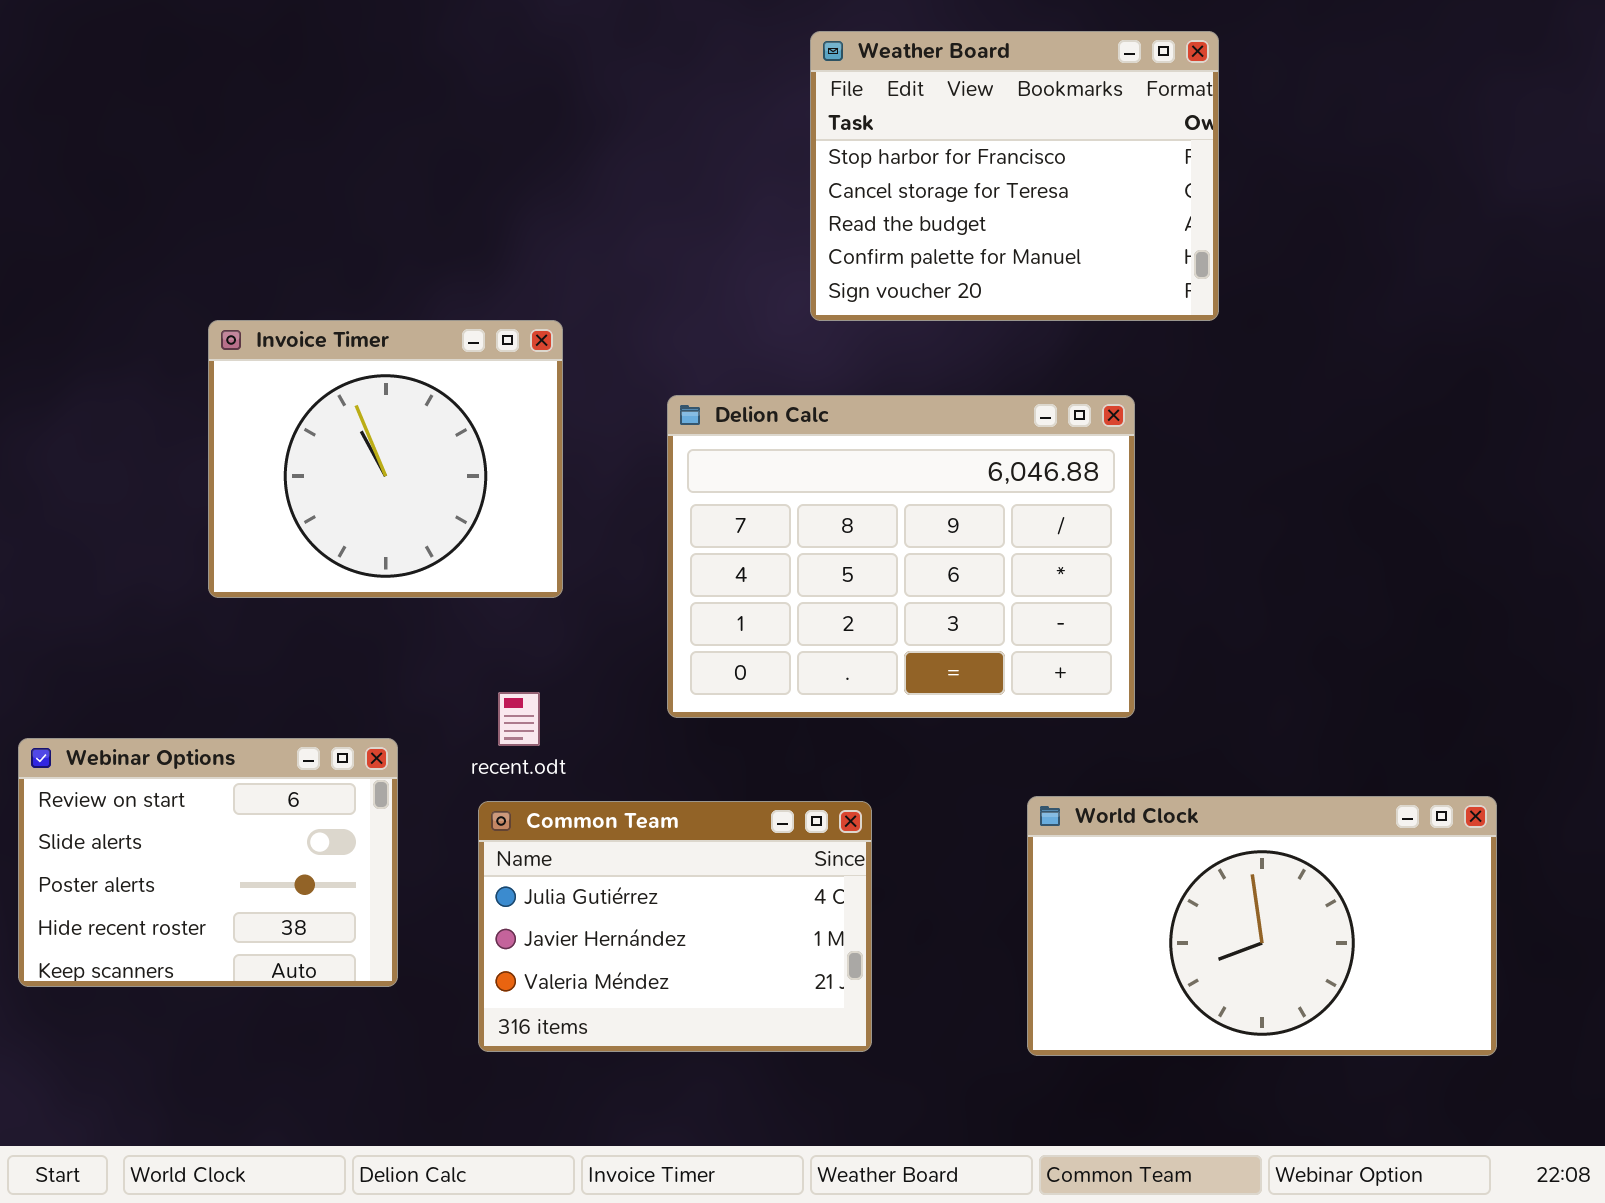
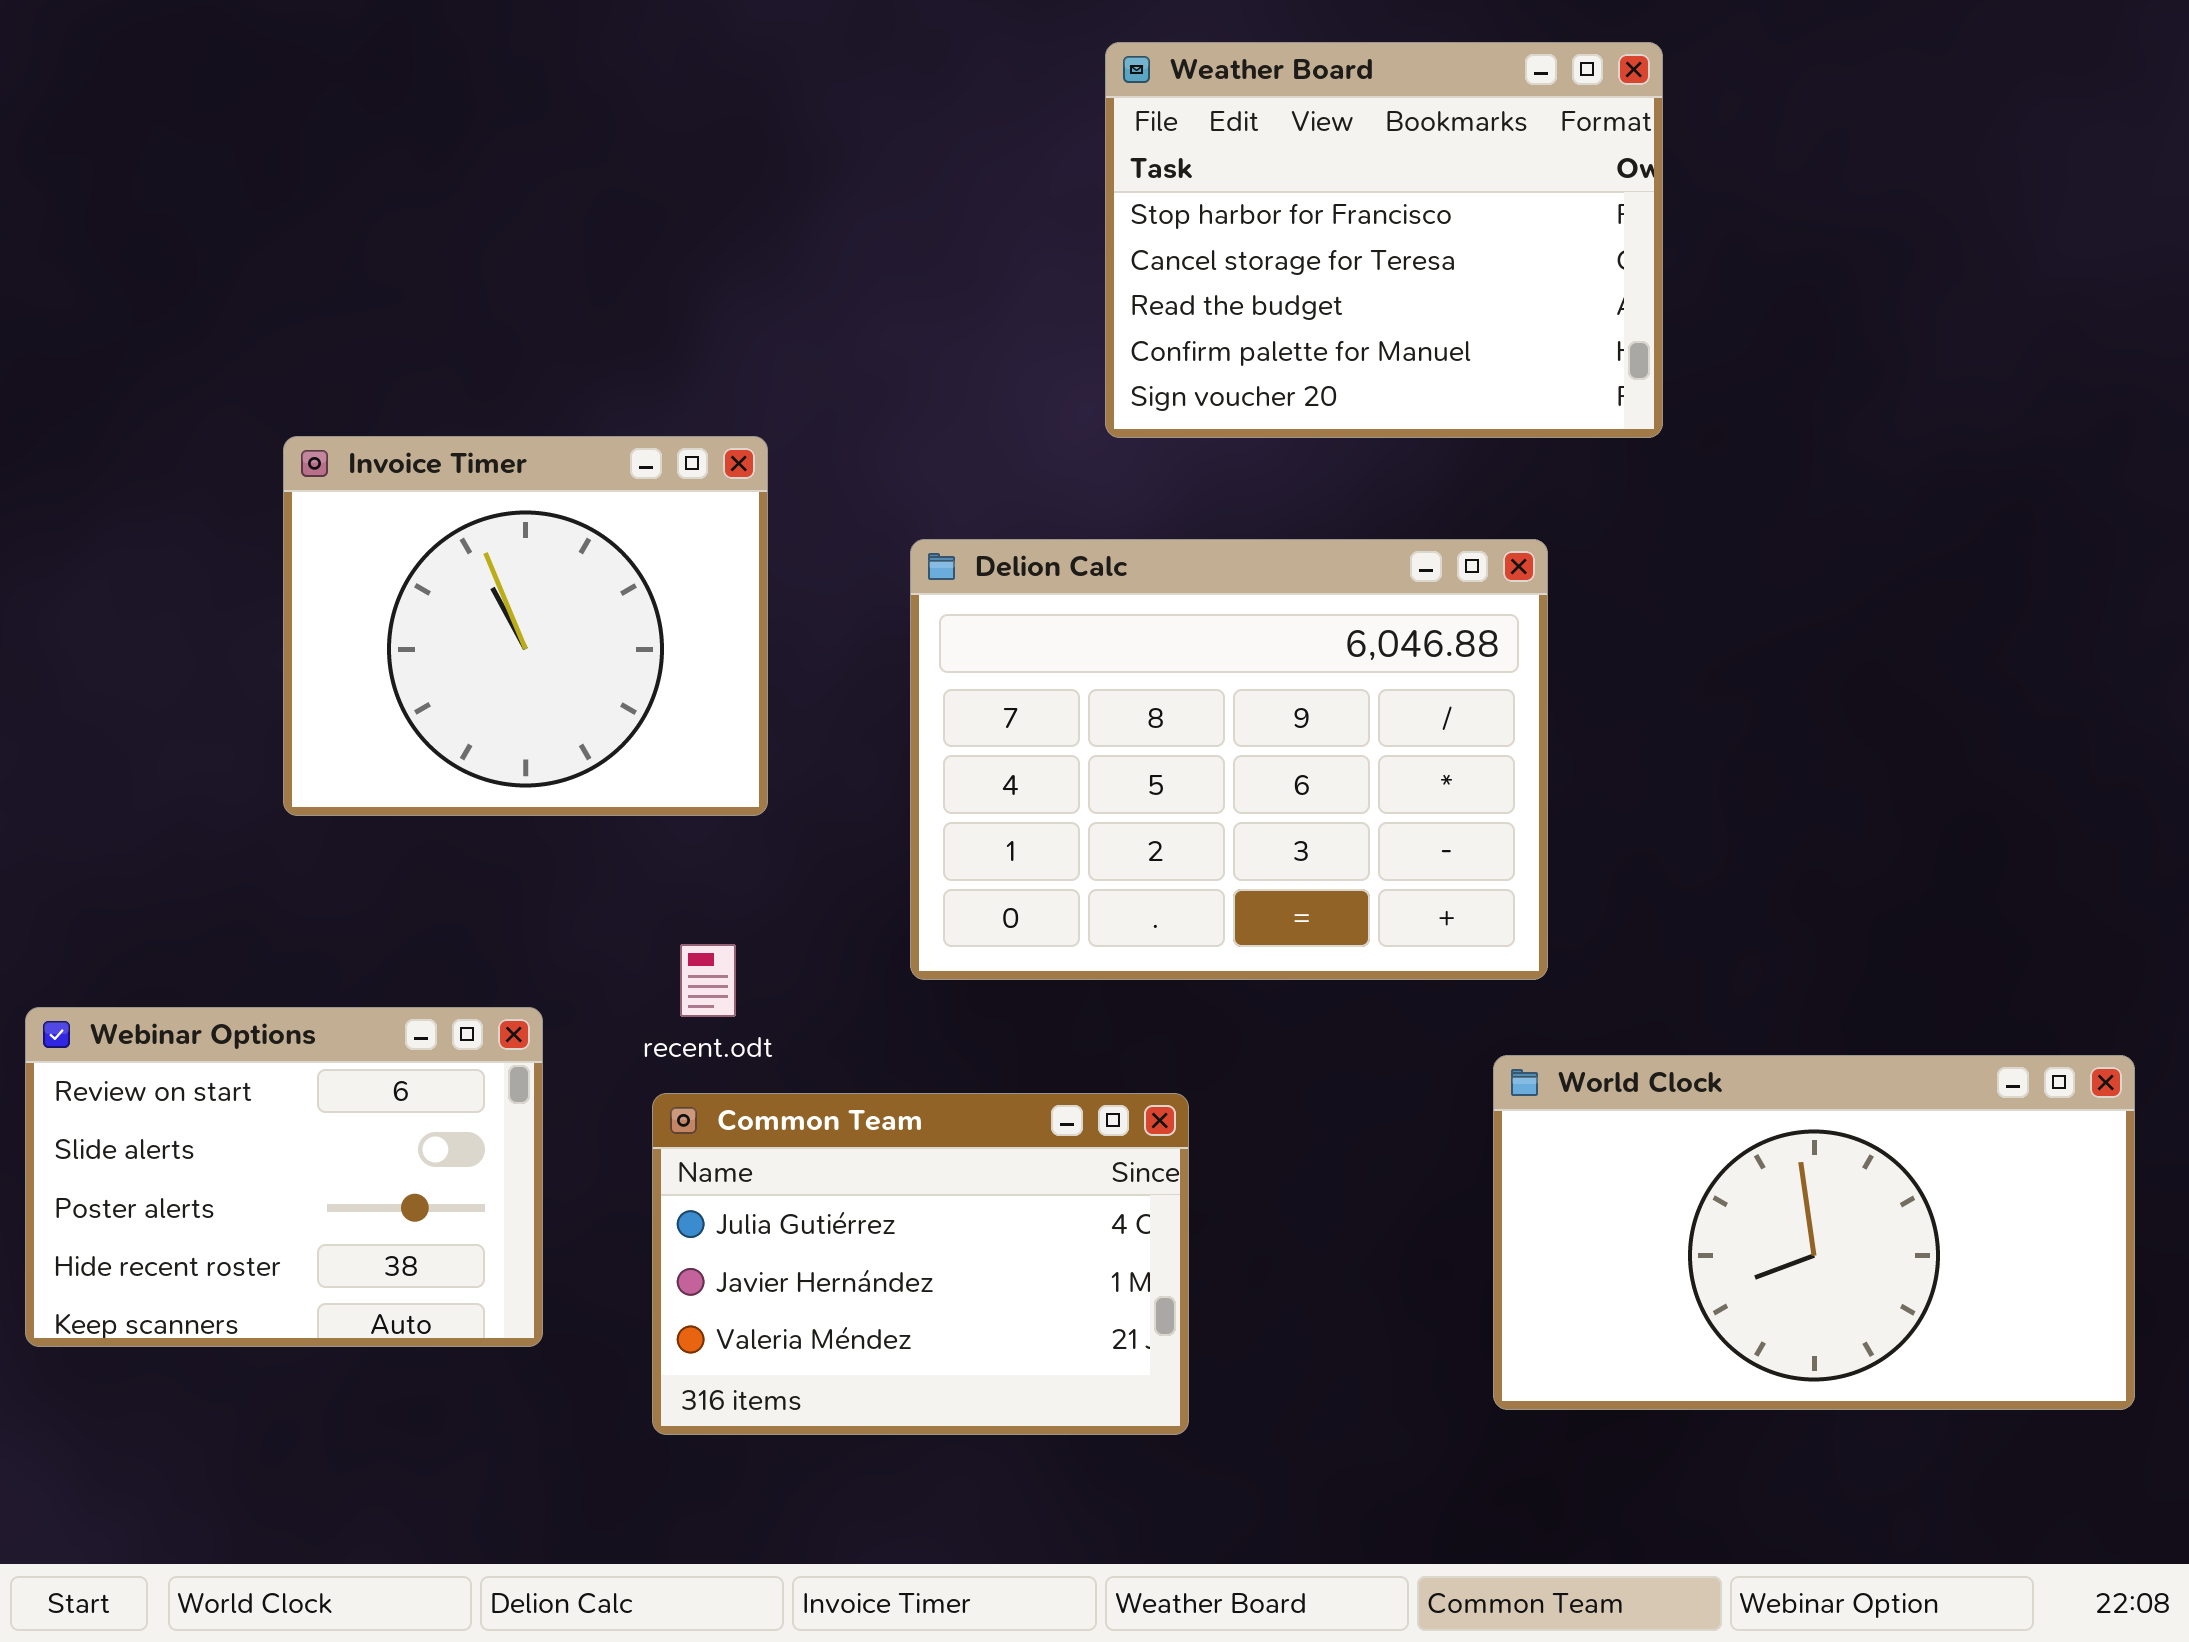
World Clock: [1027,796,1497,1056] -> [1493,1055,2135,1410], moved

